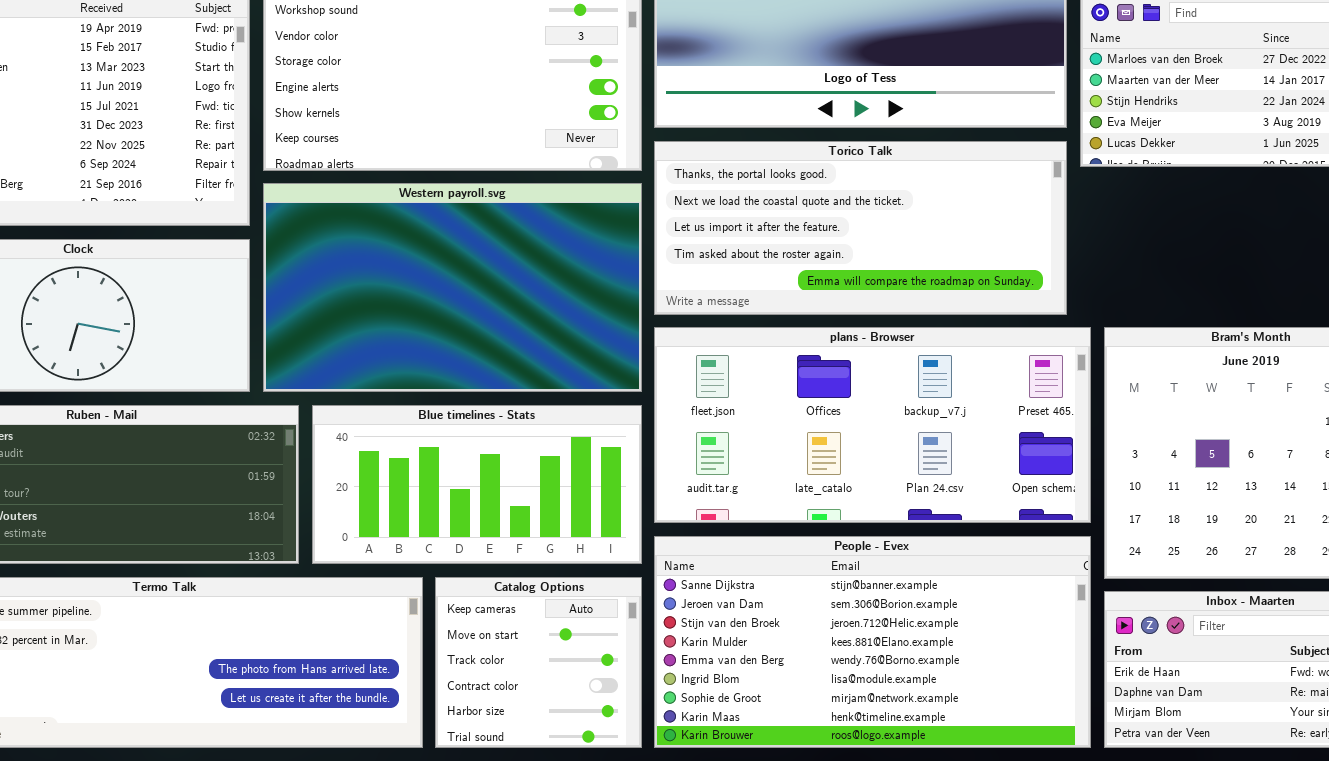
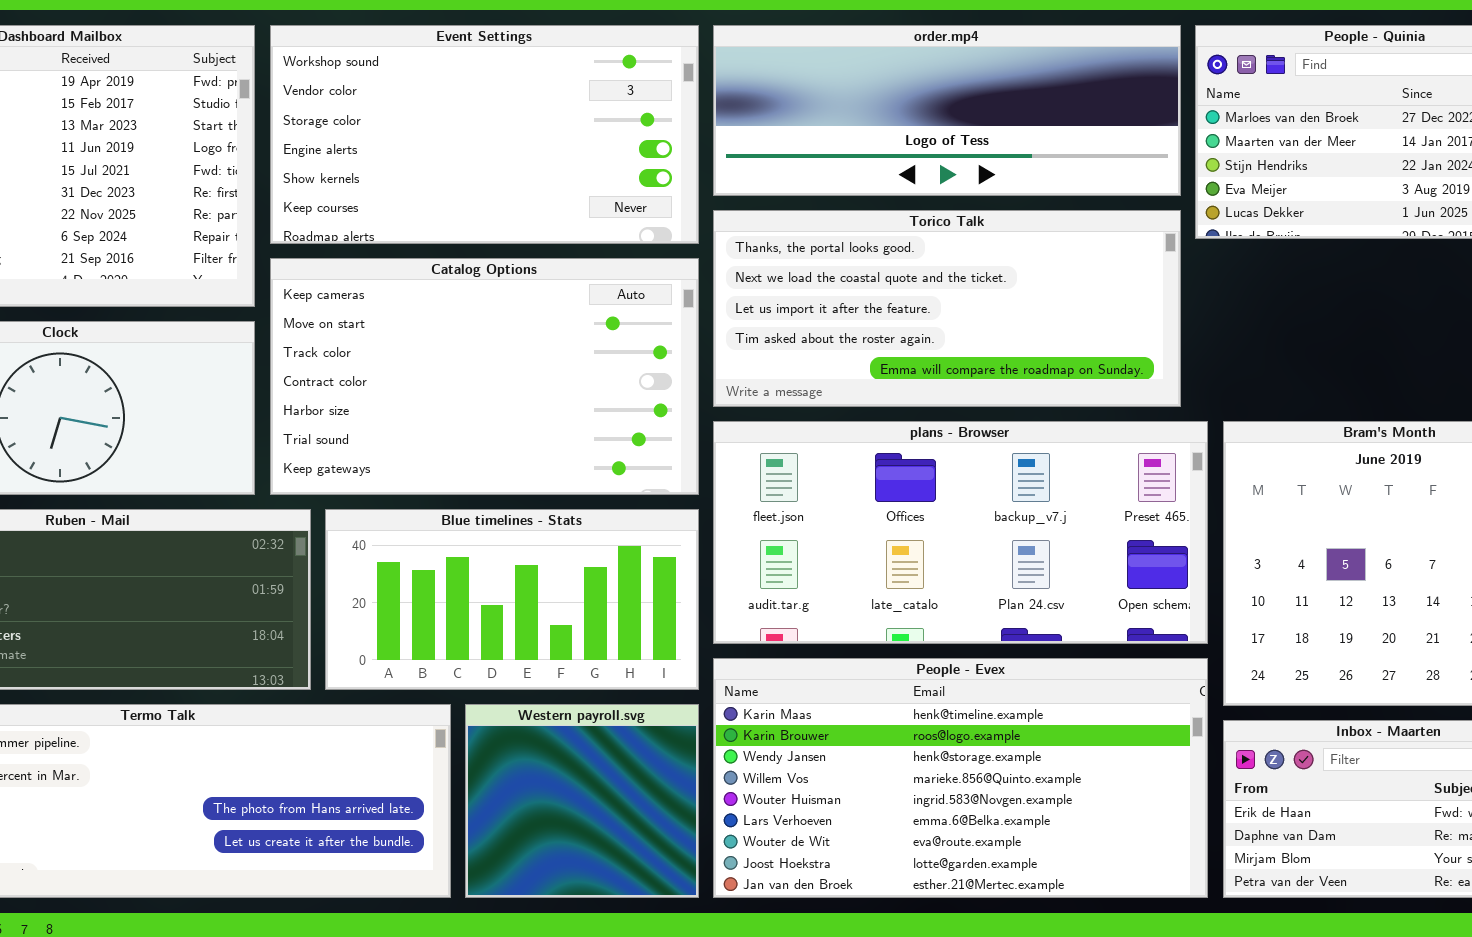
Western payroll.svg: [263,183,642,392] -> [465,704,699,898], moved, resized
People - Evex: [654,536,1091,748] -> [713,658,1208,898], scrolled down 7 rows
Catalog Options: [435,577,642,748] -> [270,258,699,495], moved, resized

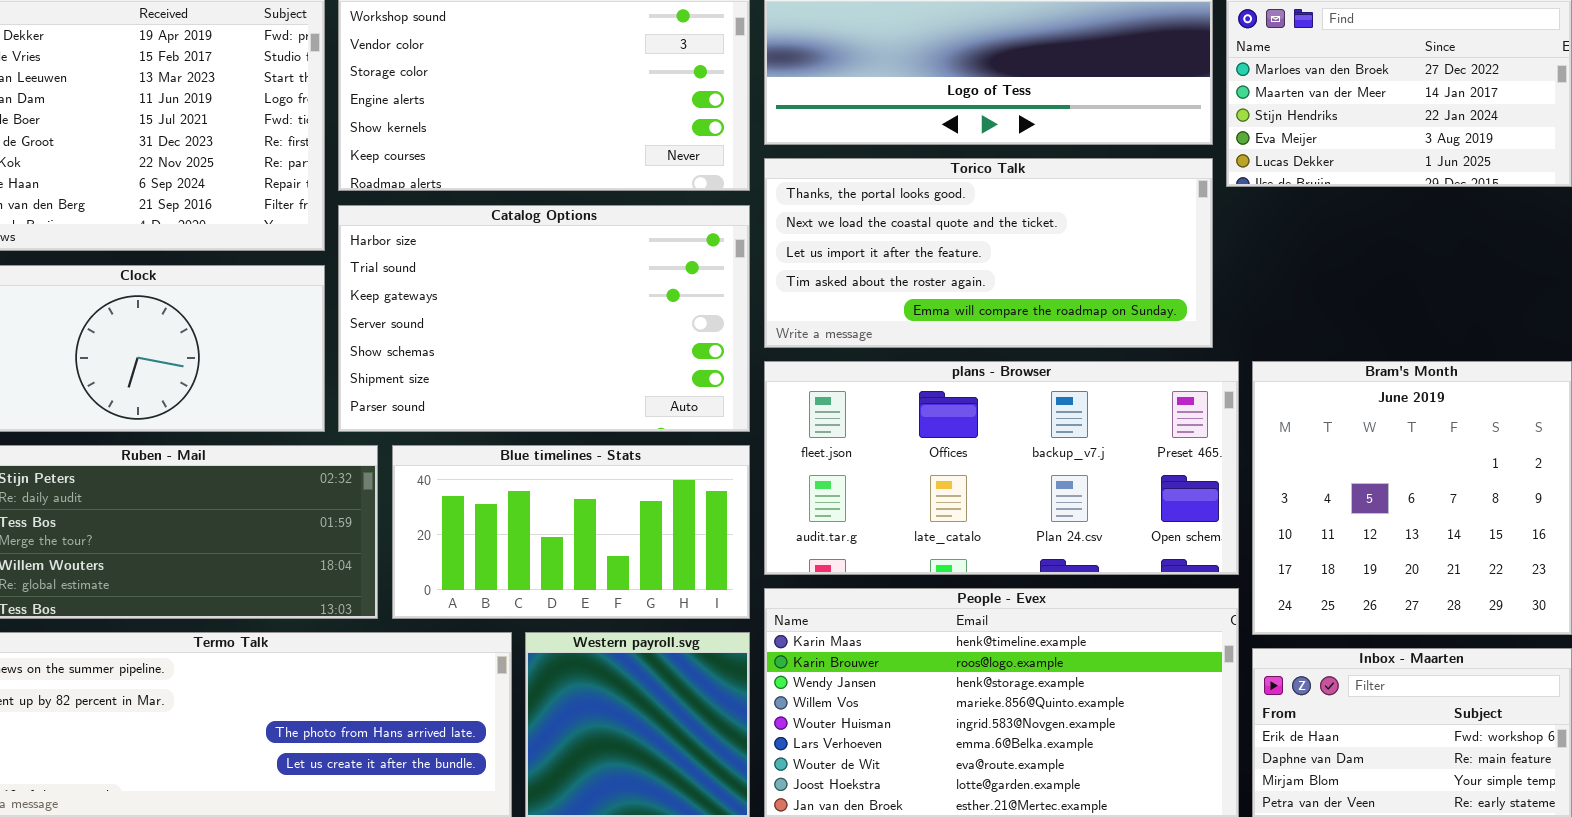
Catalog Options: [270,258,699,495] -> [338,205,750,432], scrolled down 4 rows

